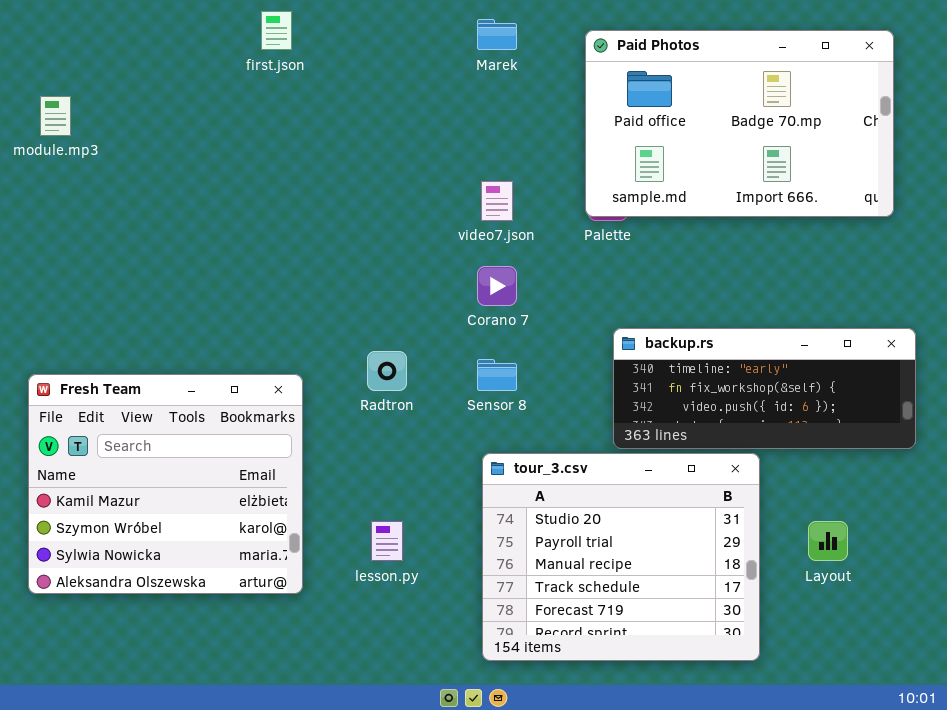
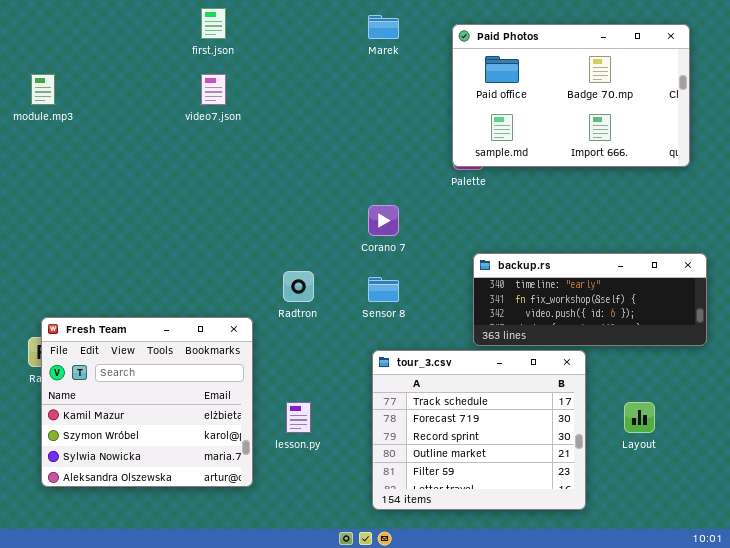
video7.json: [481,181,513,221] -> [201,74,226,105], moved
Fresh Team: [28,374,303,594] -> [41,317,253,487], moved
tour_3.csv: [482,453,760,661] -> [372,350,586,510], scrolled down 3 rows

